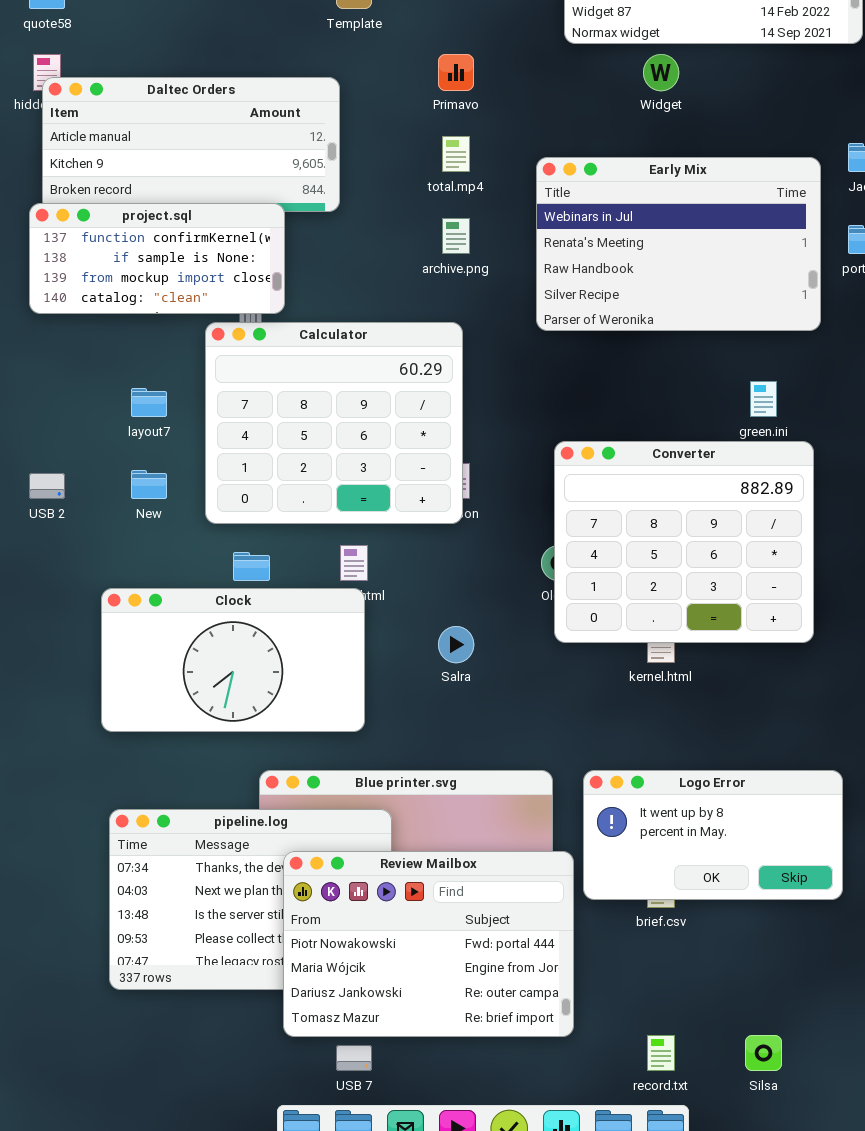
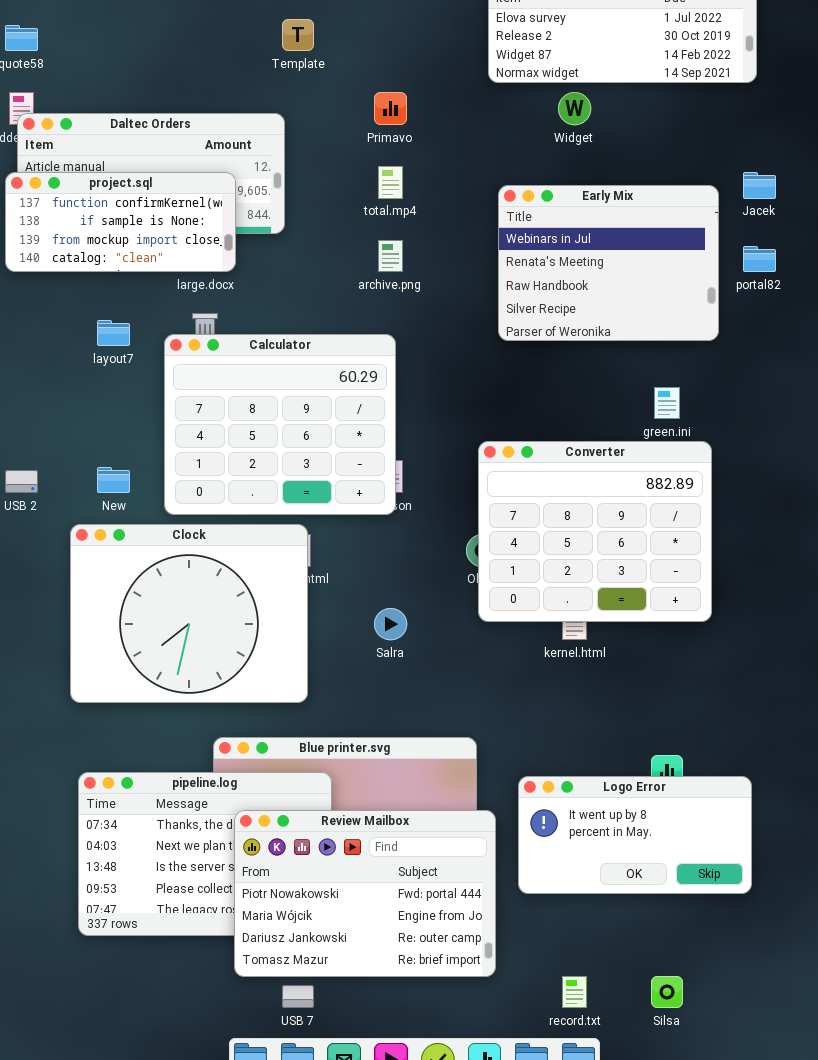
Early Mix: [536,157,821,331] -> [498,185,719,341], resized
project.sql: [29,203,285,314] -> [5,172,236,272], moved
layout7: [131,388,167,417] -> [97,320,130,346], moved
Clock: [101,588,365,732] -> [70,524,308,703], resized
Logo Error: [583,770,843,900] -> [518,776,752,894], moved

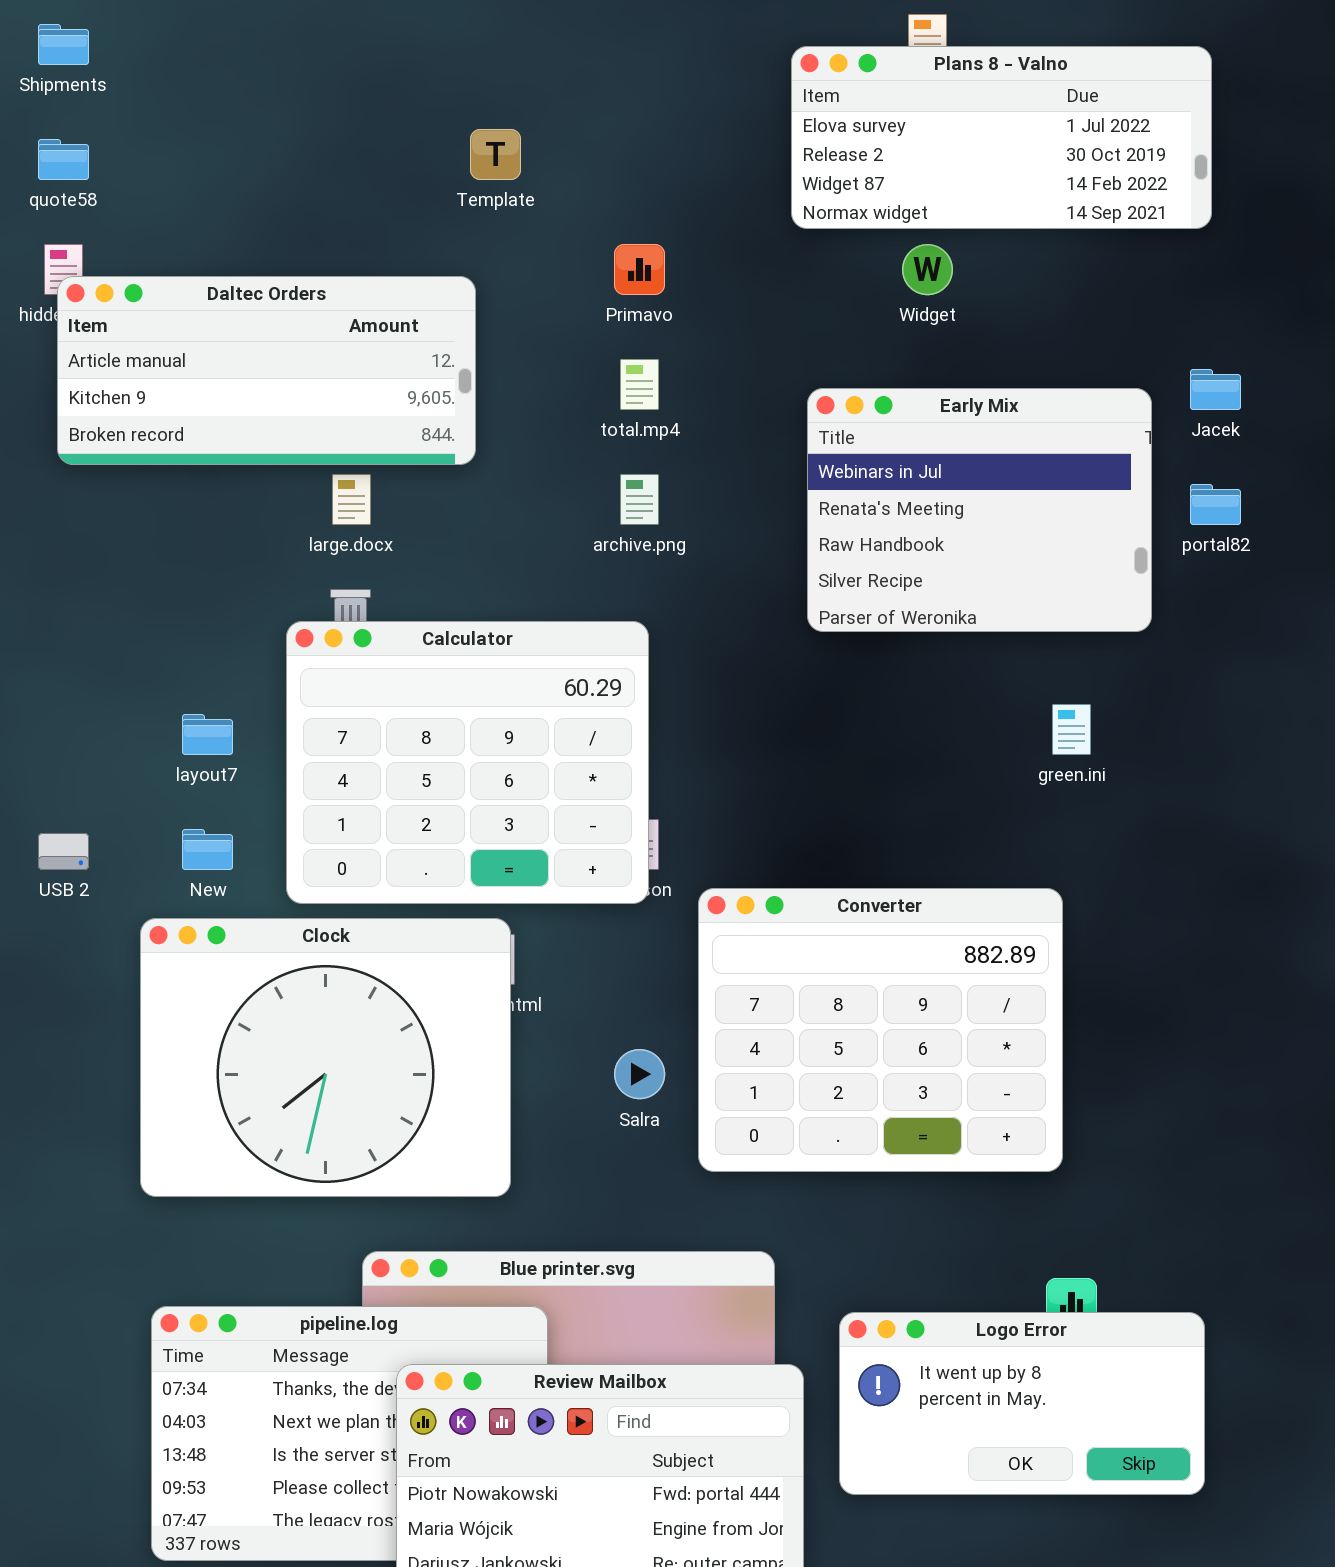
project.sql: [5,172,236,272] -> none, closed
layout7: [97,320,130,346] -> [182,714,233,755], moved
Converter: [478,441,712,622] -> [698,888,1063,1172], moved

